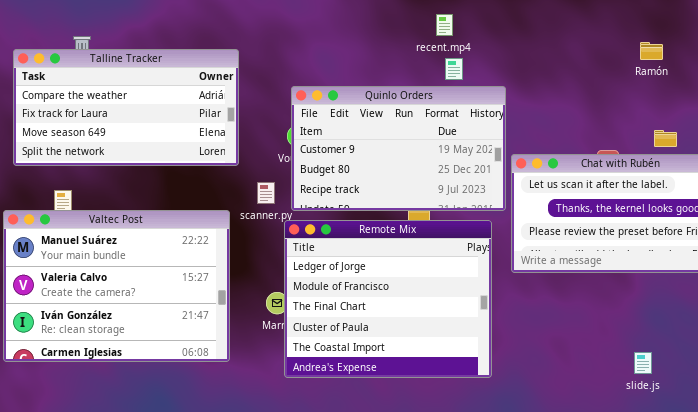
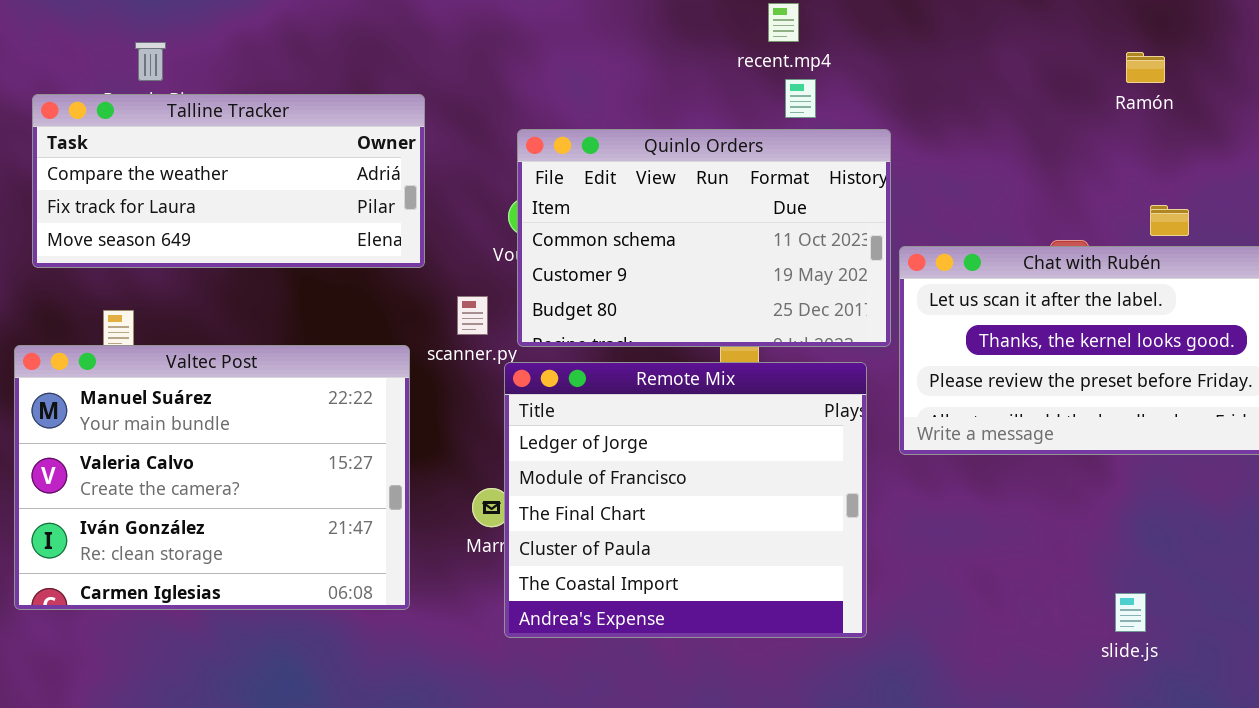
Talline Tracker: [13,49,239,166] -> [32,94,425,268], resized
Quinlo Orders: [291,86,506,211] -> [517,129,891,347], scrolled up 1 row

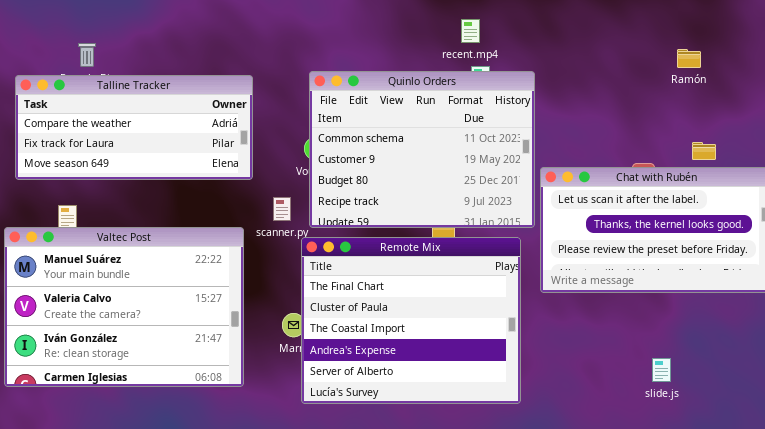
Quinlo Orders: [517,129,891,347] -> [309,71,535,228], resized
Remote Mix: [504,362,867,638] -> [301,237,521,404], scrolled down 2 rows
slide.js: [1115,593,1146,632] -> [652,358,671,382], moved

